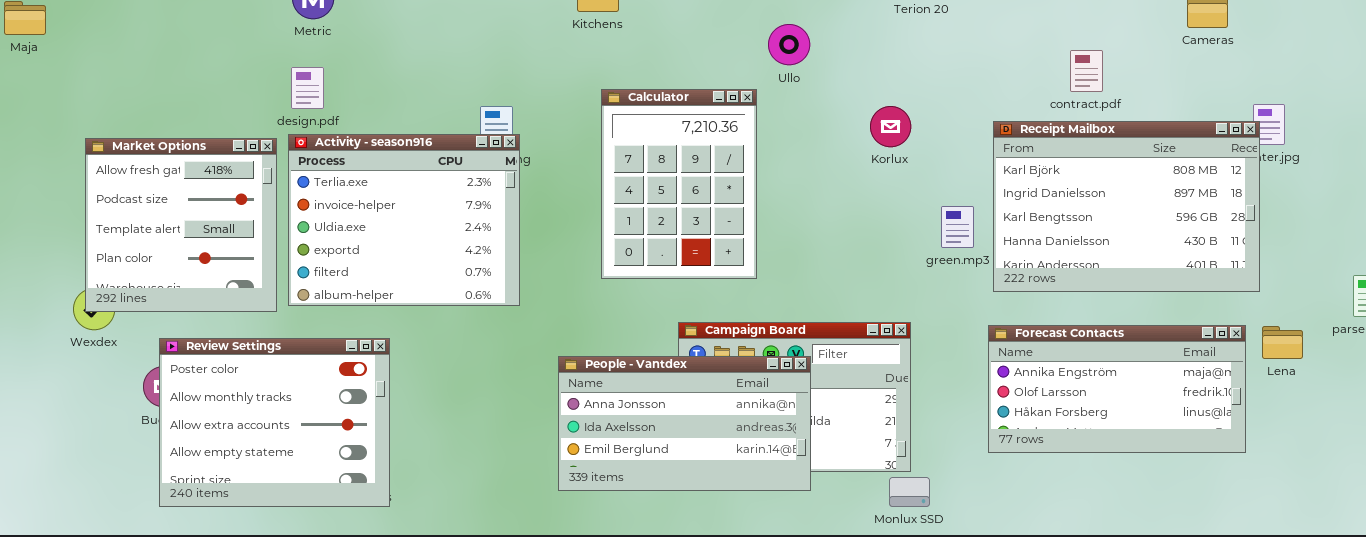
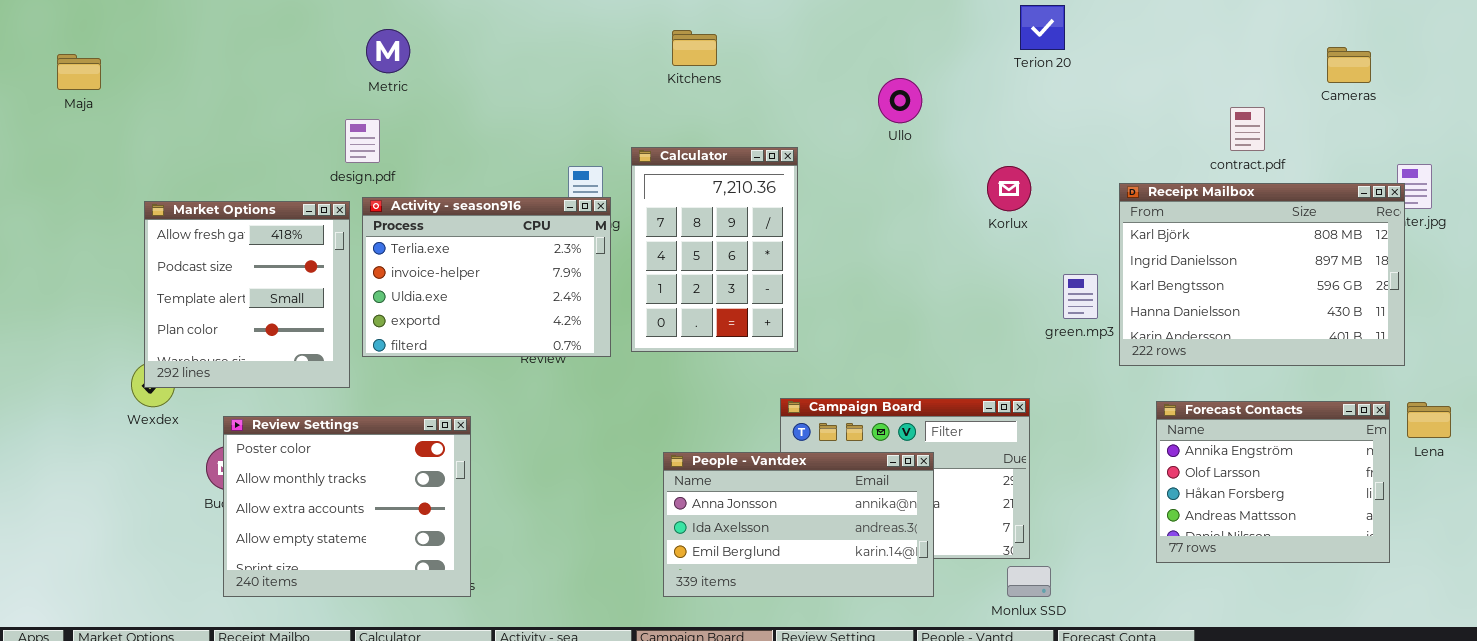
contract.pdf: [1070,50,1103,92] -> [1230,107,1265,151], moved
design.pdf: [291,67,324,109] -> [345,119,380,163], moved
Calculator: [601,89,757,279] -> [631,147,798,352], moved
Activity - season916: [288,134,520,306] -> [362,197,611,357], resized
Forecast Contacts: [988,325,1246,453] -> [1156,401,1390,563], resized
People - Vantdex: [558,356,811,491] -> [663,452,934,597], moved

